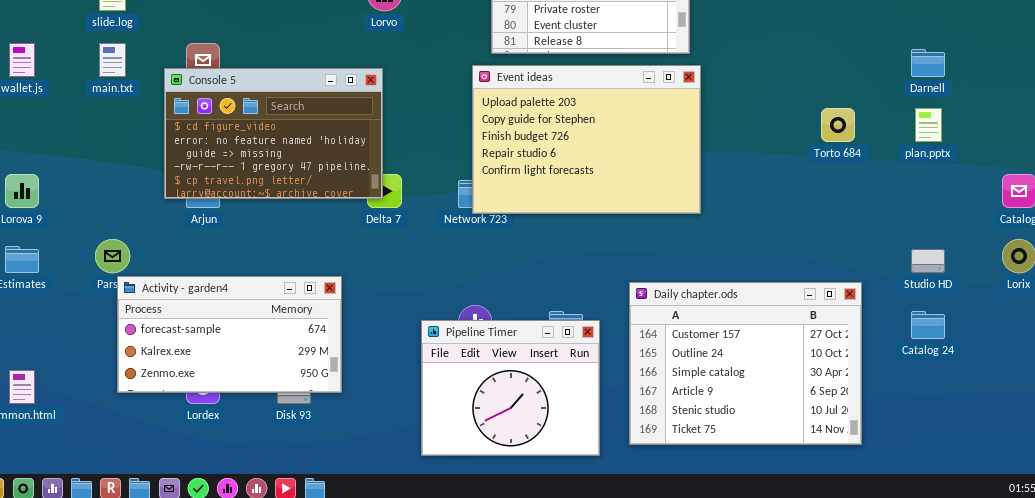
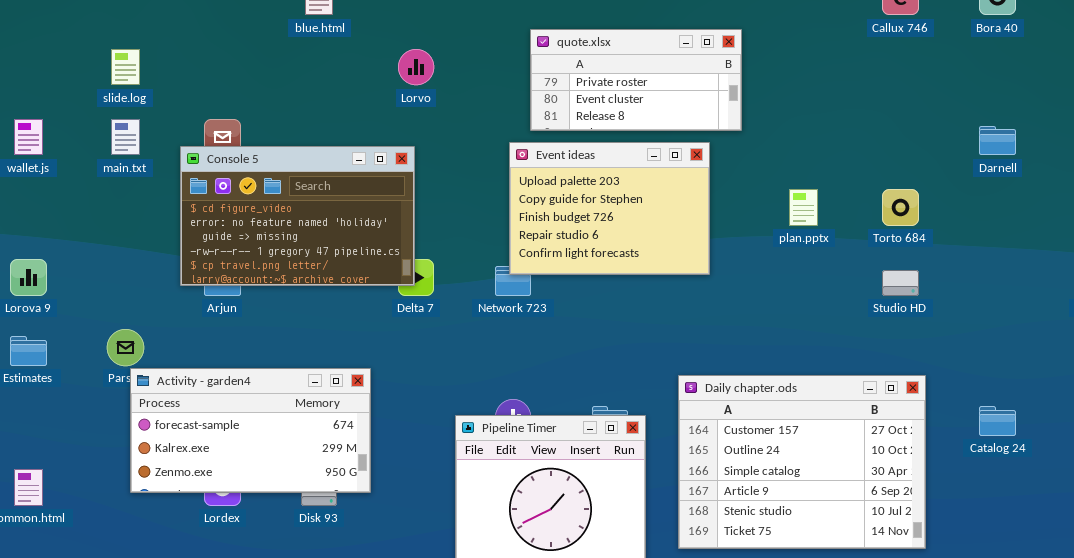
Event ideas: [472,65,701,214] -> [509,142,710,275], resized
plan.pptx: [915,108,942,142] -> [789,189,818,226], moved
Studio HD: [911,249,945,273] -> [882,270,919,296], moved

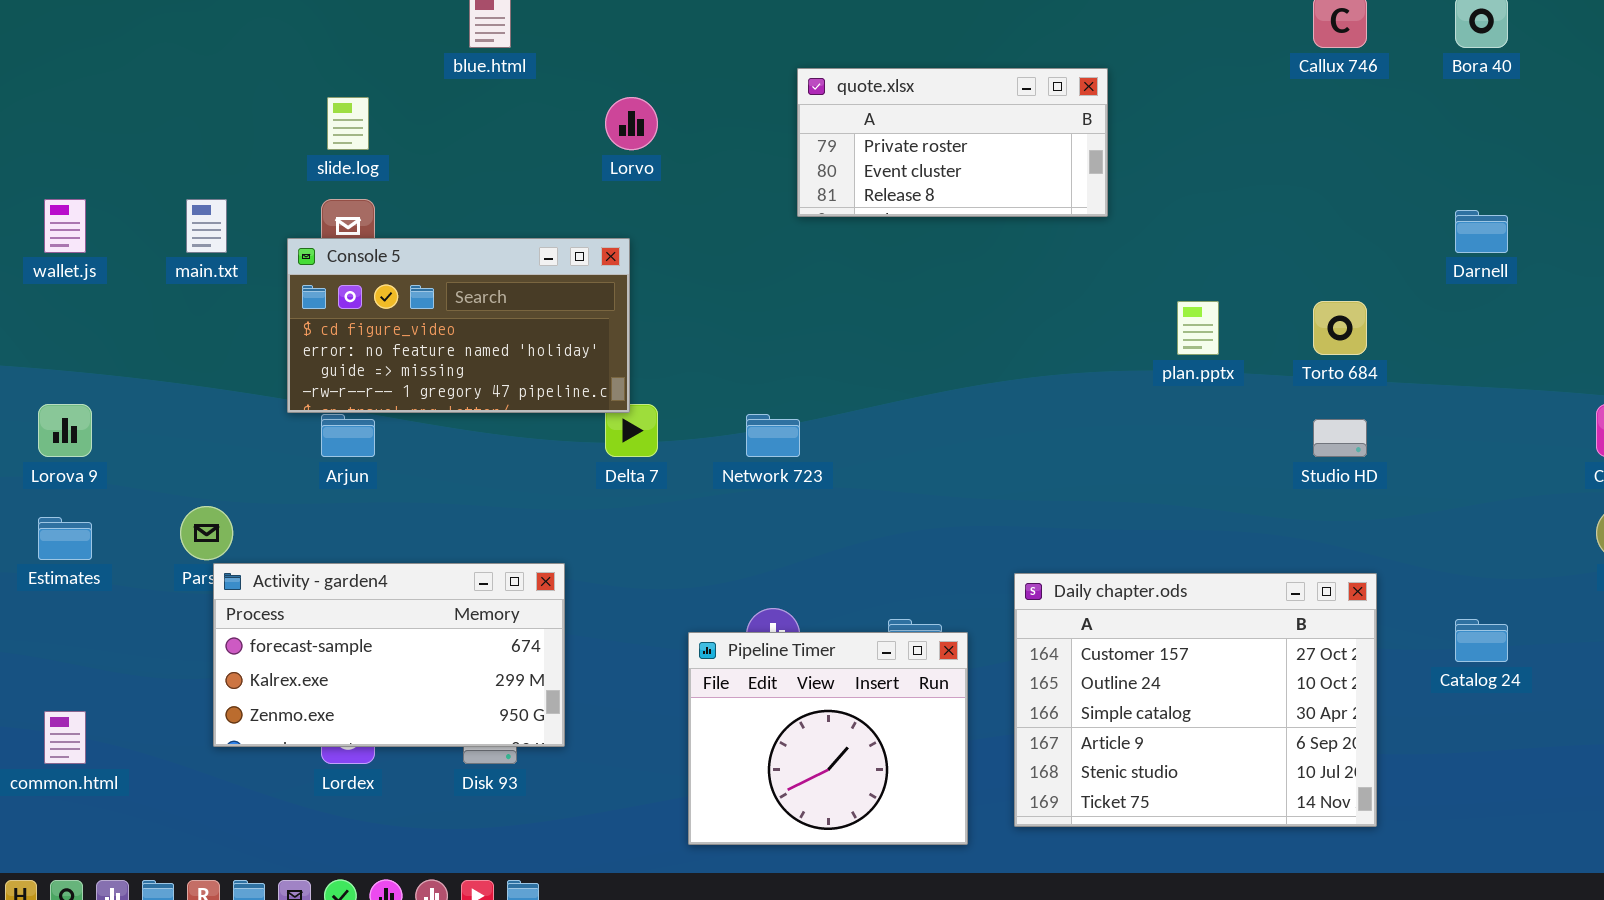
slide.log: [111,49,140,85] -> [327,97,369,150], moved
Event ideas: [509,142,710,275] -> none, closed
Console 5: [180,146,415,286] -> [287,238,630,413], resized

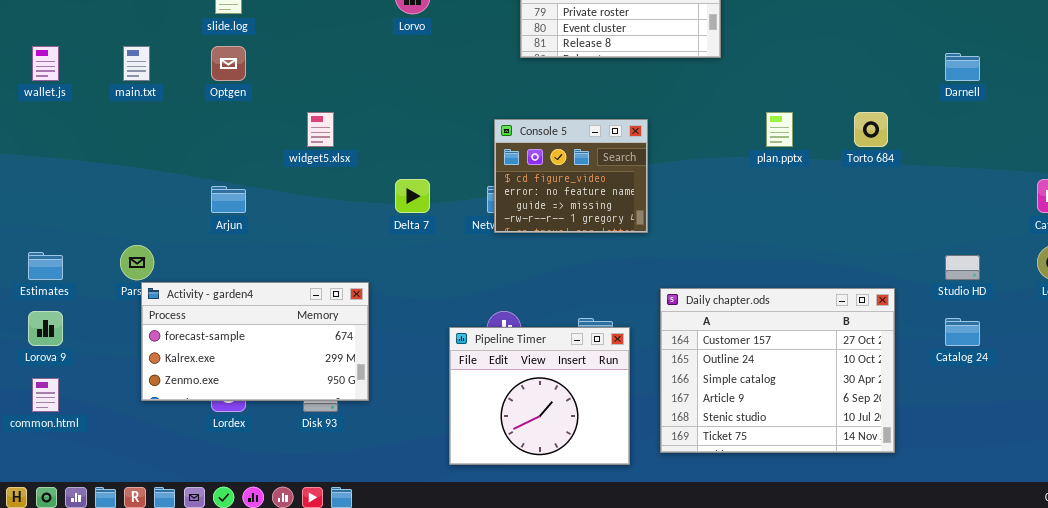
Console 5: [287,238,630,413] -> [494,119,648,233], moved, resized
Lorova 9: [38,404,92,457] -> [28,311,63,346], moved
Studio HD: [1313,419,1367,457] -> [945,255,980,280], moved

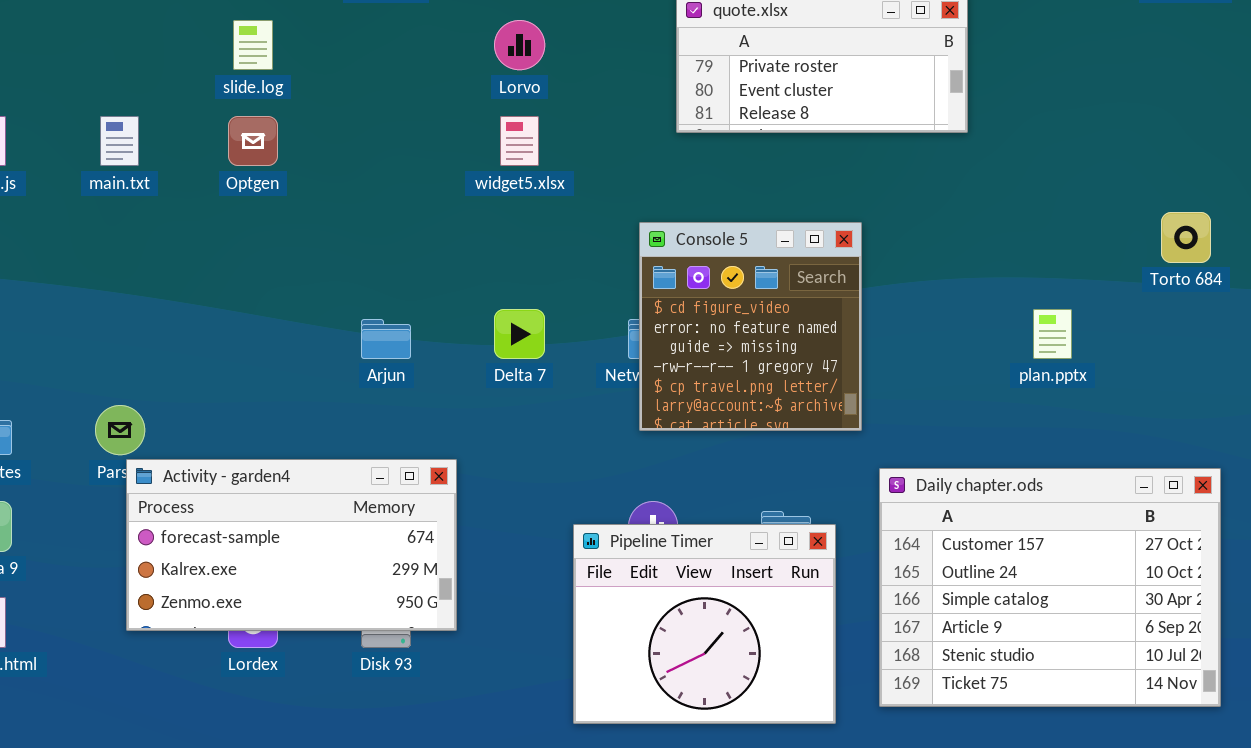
widget5.xlsx: [307,112,334,147] -> [500,116,539,166], moved
plan.pptx: [766,112,793,147] -> [1033,309,1072,359], moved
Console 5: [494,119,648,233] -> [639,222,862,431], resized
Arjun: [211,186,246,213] -> [361,319,411,359], moved

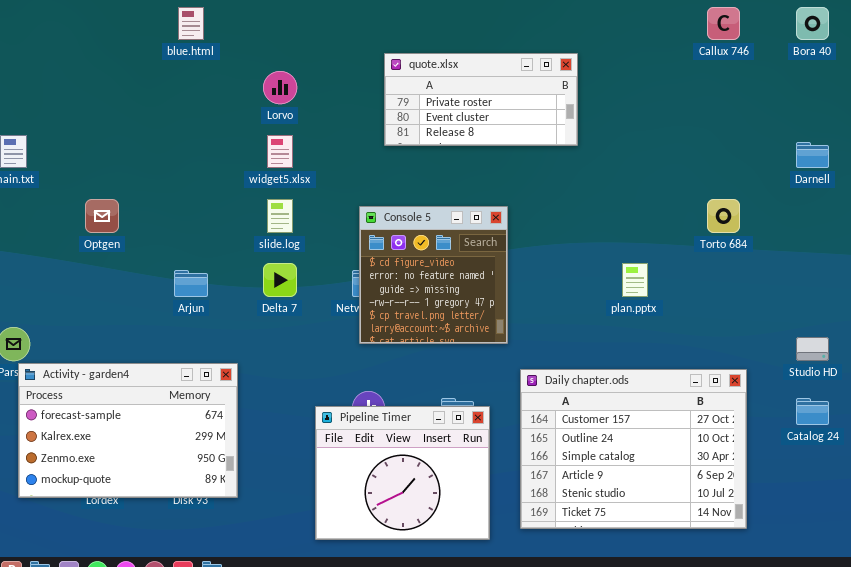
slide.log: [233,20,273,70] -> [267,199,293,233], moved
Optgen: [228,116,278,166] -> [85,199,119,233], moved
Activity - garden4: [126,459,457,631] -> [18,363,238,498], resized

